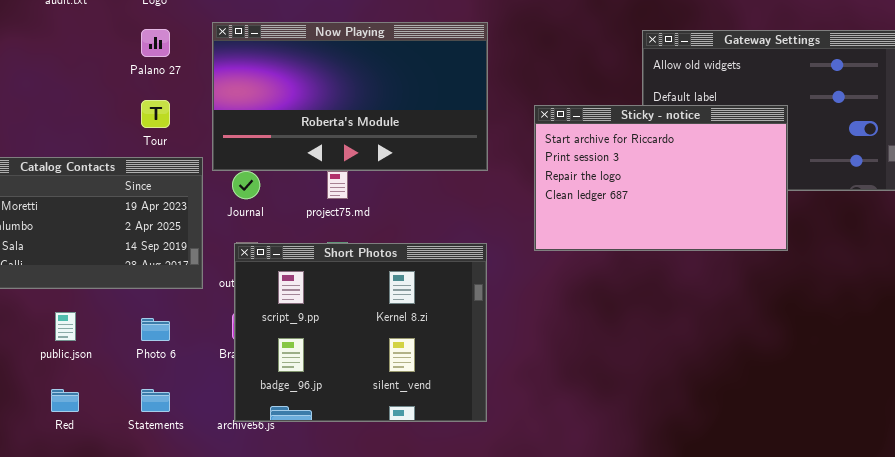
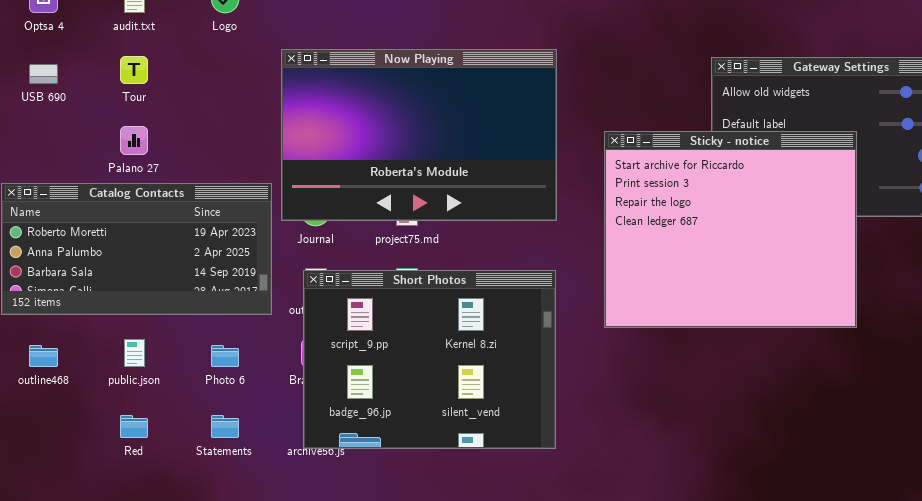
Now Playing: [212,22,488,171] -> [281,49,557,221], resized
Palano 27: [141,29,170,57] -> [120,126,148,155], moved
Tour: [141,100,170,128] -> [120,56,148,84], moved
Sticky - notice: [534,105,788,251] -> [604,131,857,328], resized

